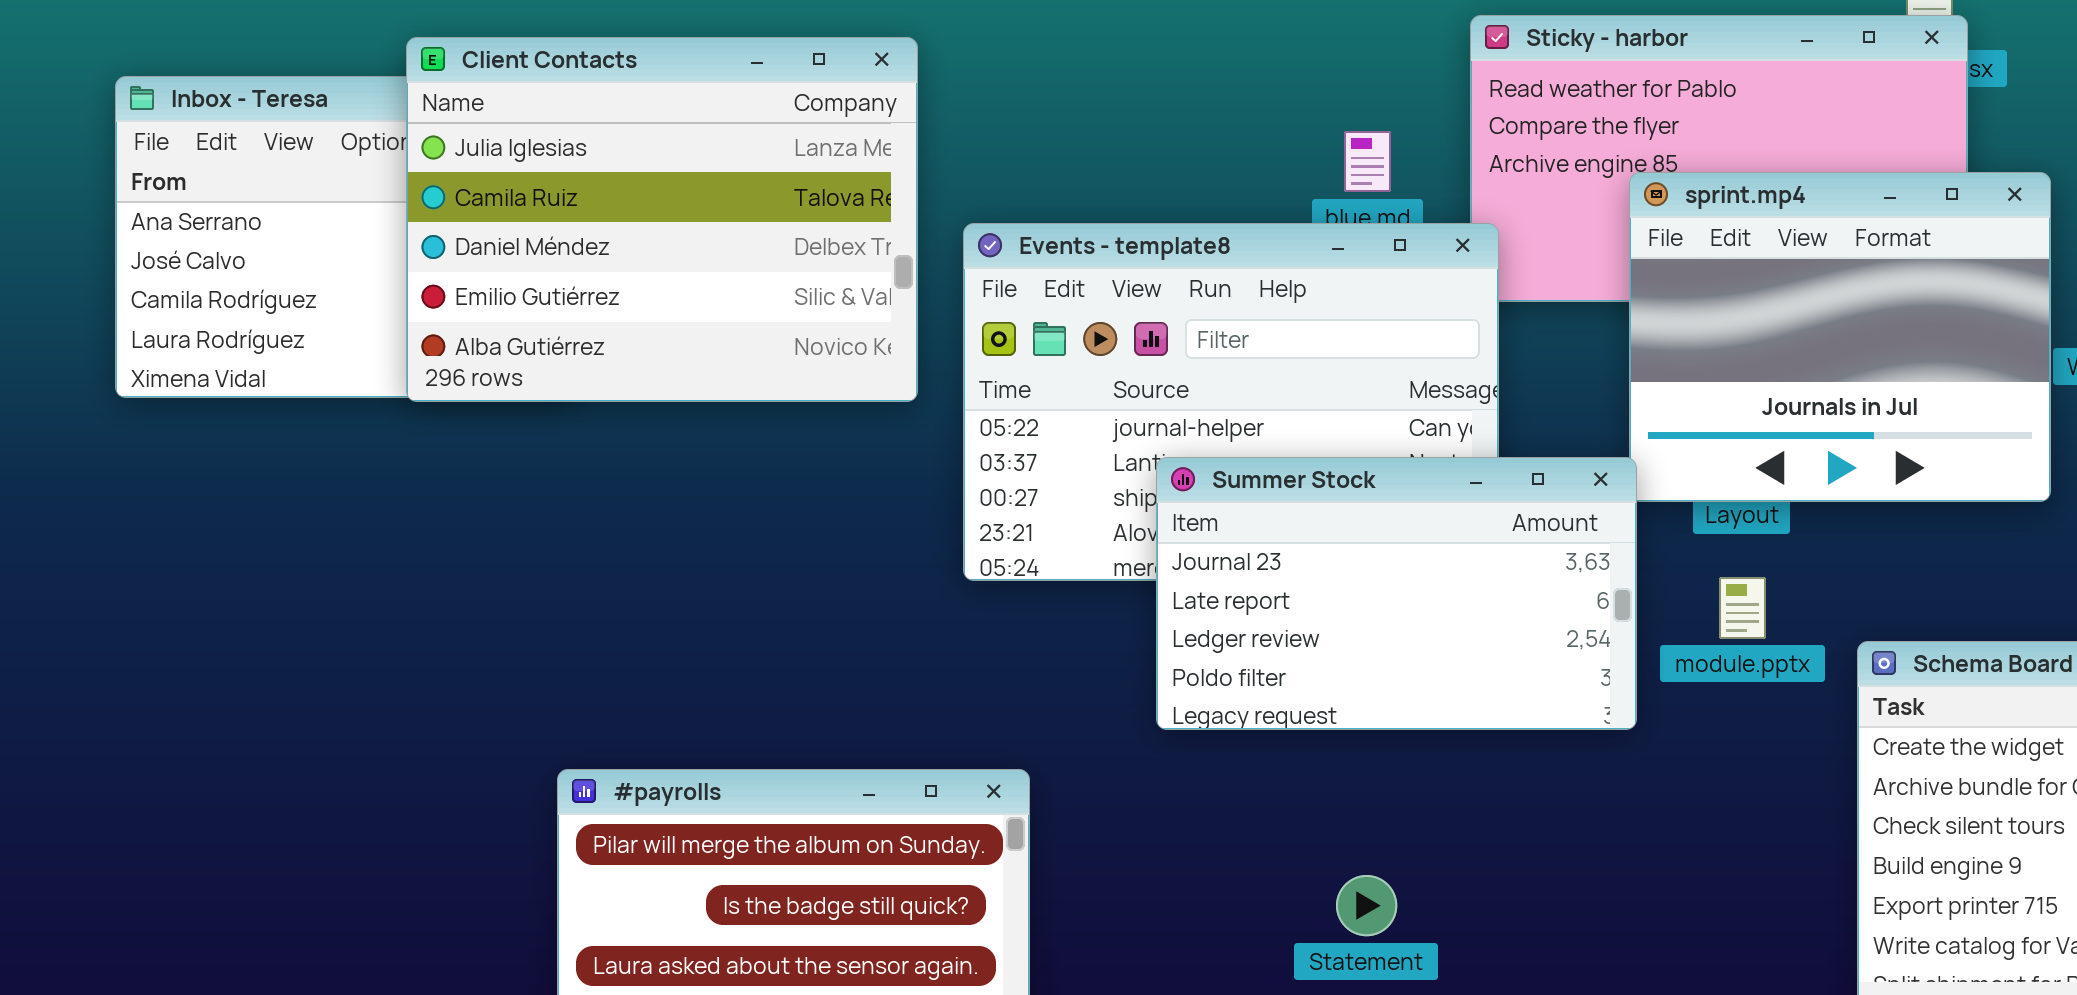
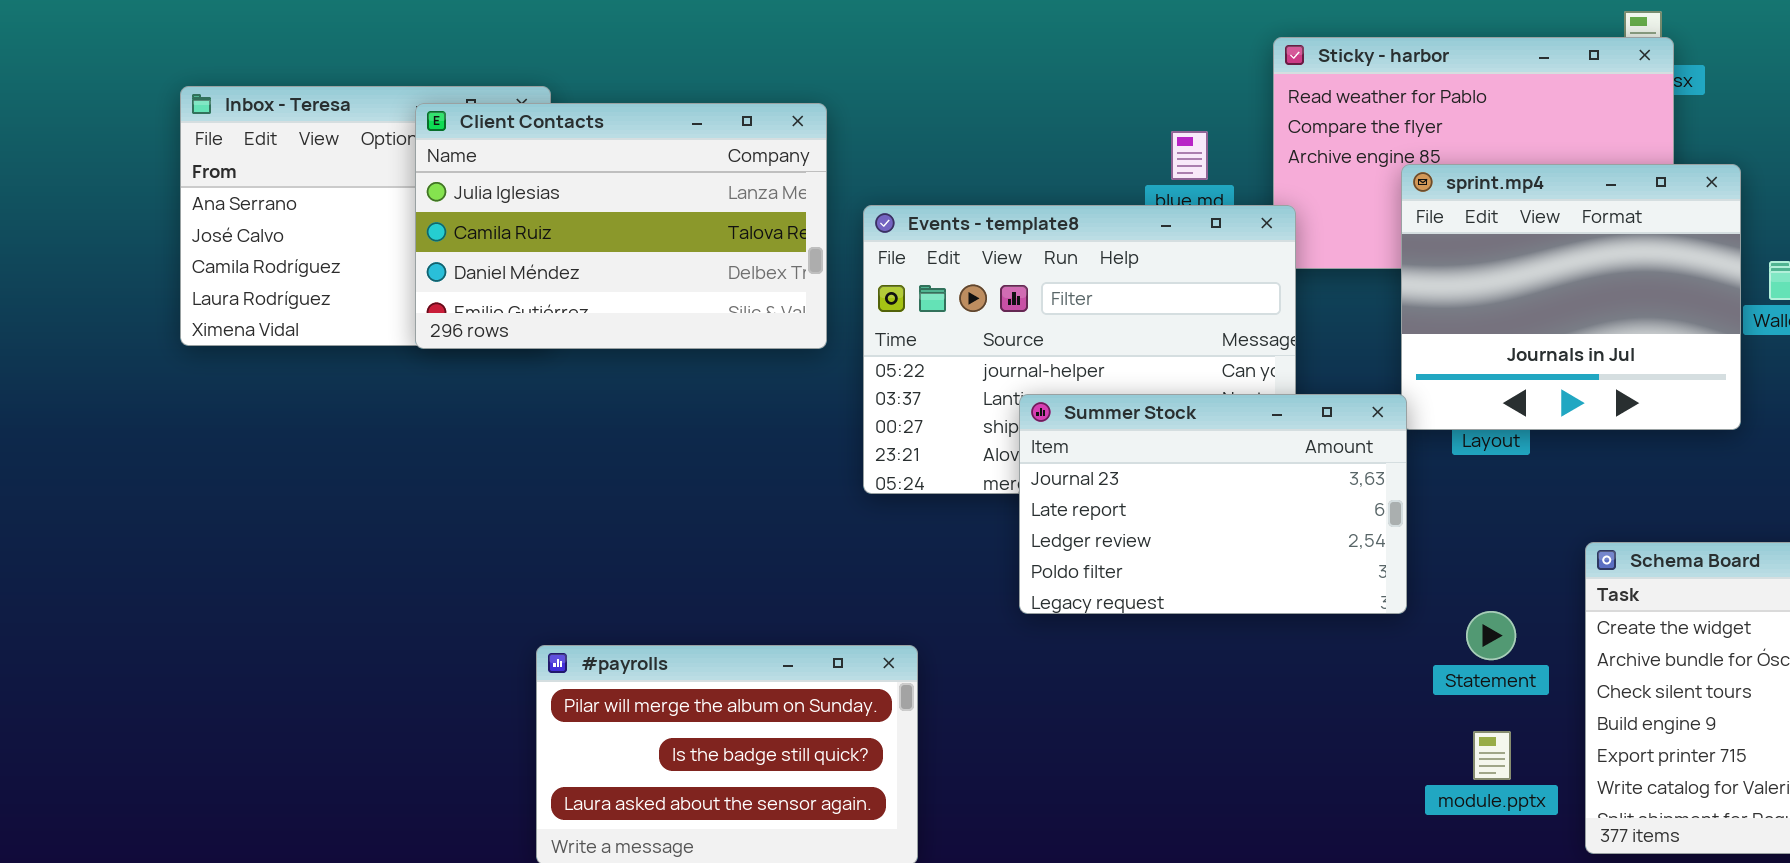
Client Contacts: [406,37,918,402] -> [415,103,827,349], resized
module.pptx: [1719,577,1766,639] -> [1473,731,1511,780], moved
Statement: [1336,875,1397,936] -> [1466,611,1516,660], moved

